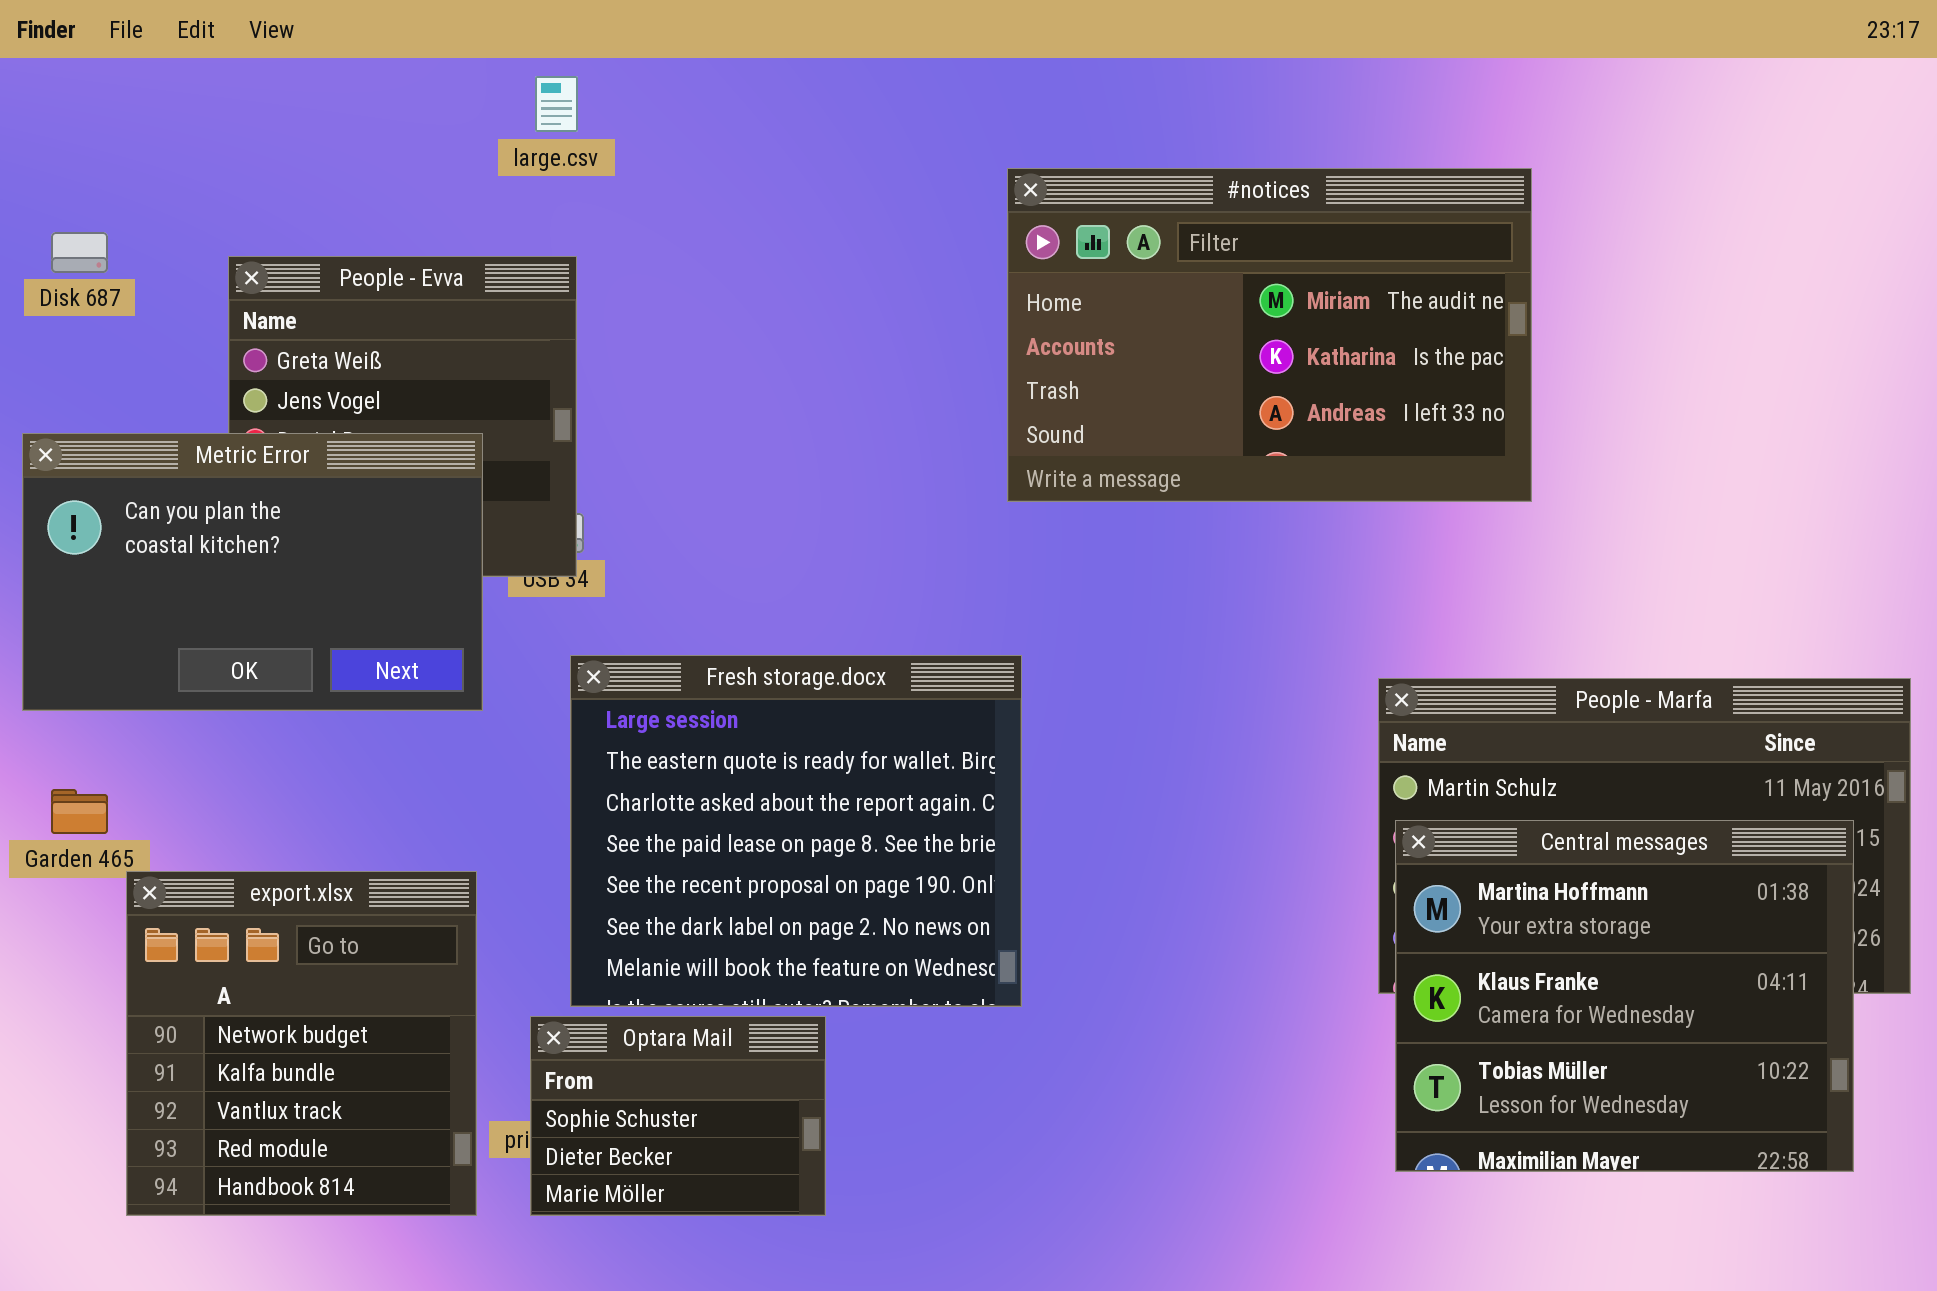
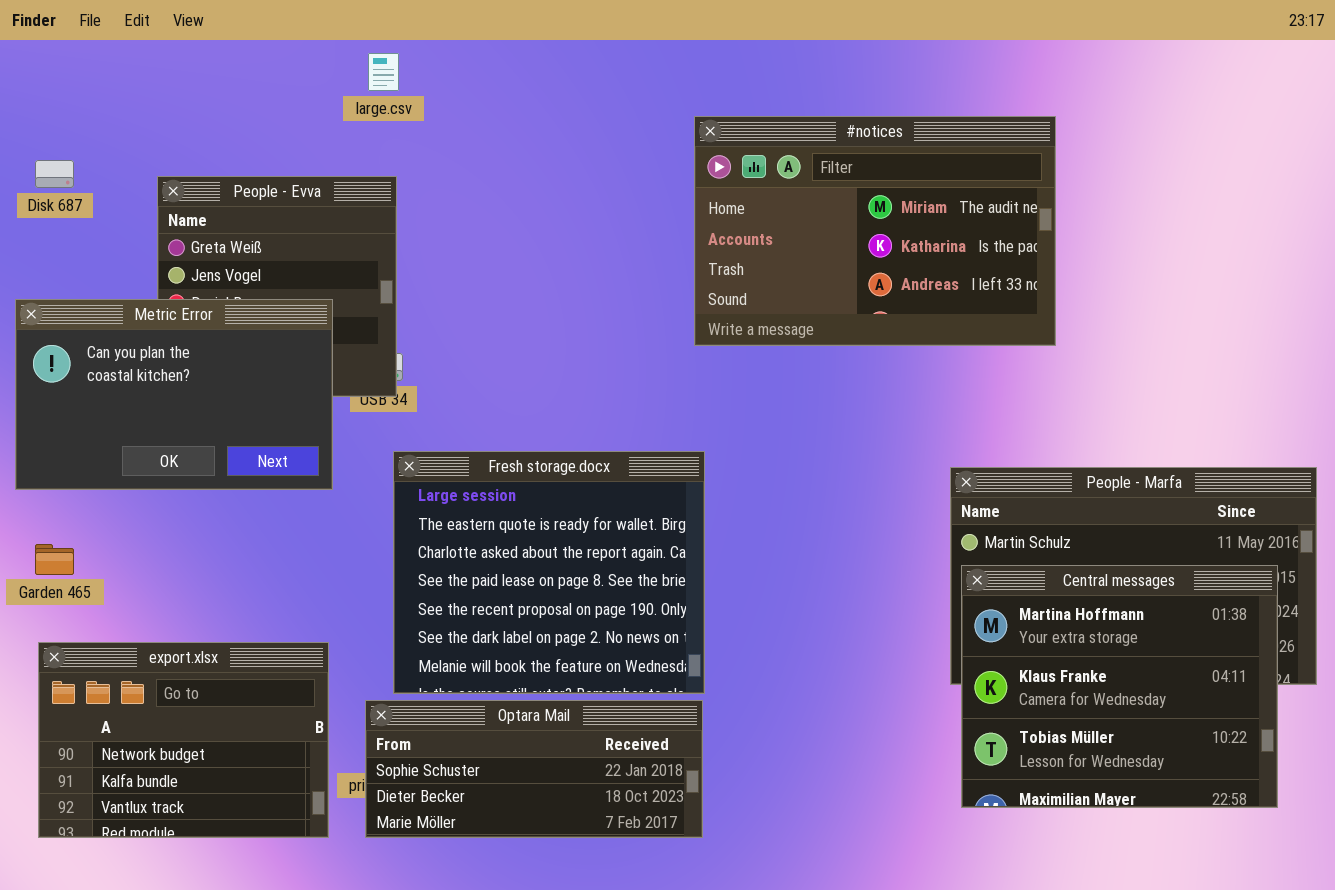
export.xlsx: [126,871,477,1216] -> [38,642,329,838], resized
Optara Mail: [530,1016,826,1216] -> [365,700,703,838], resized

